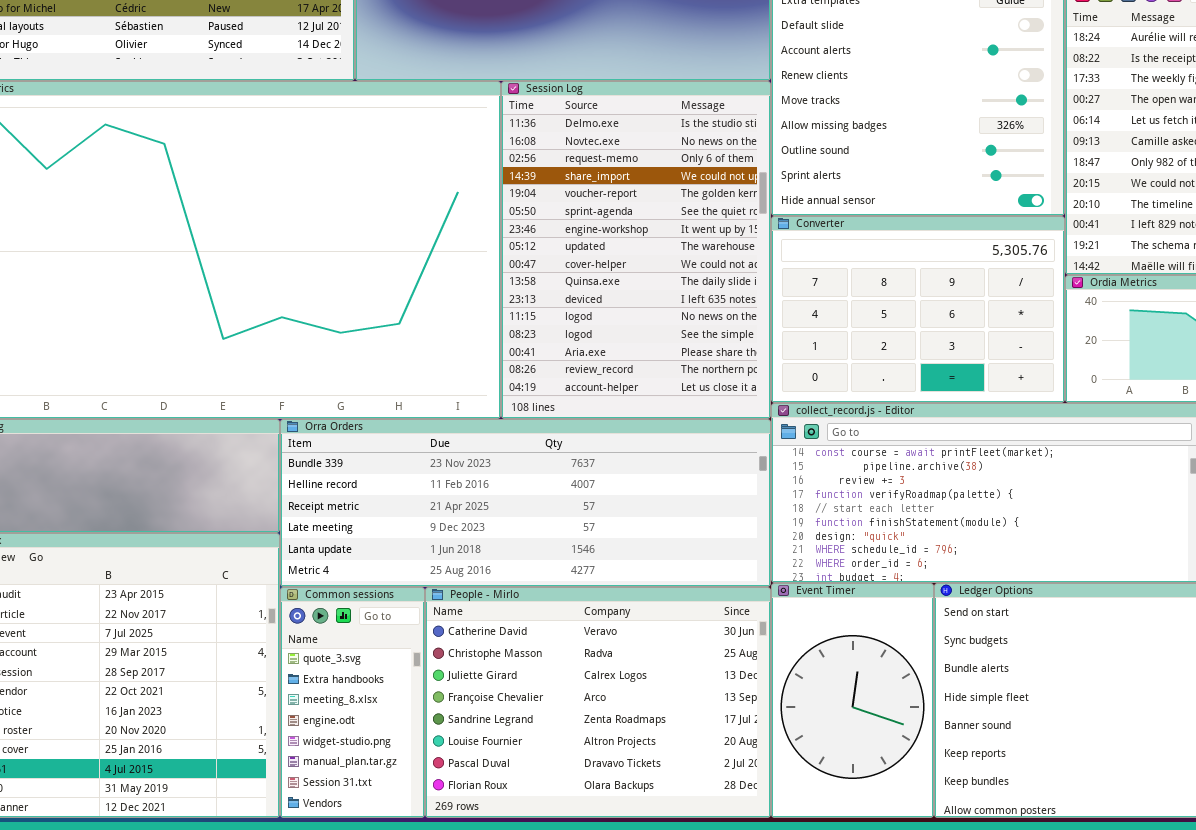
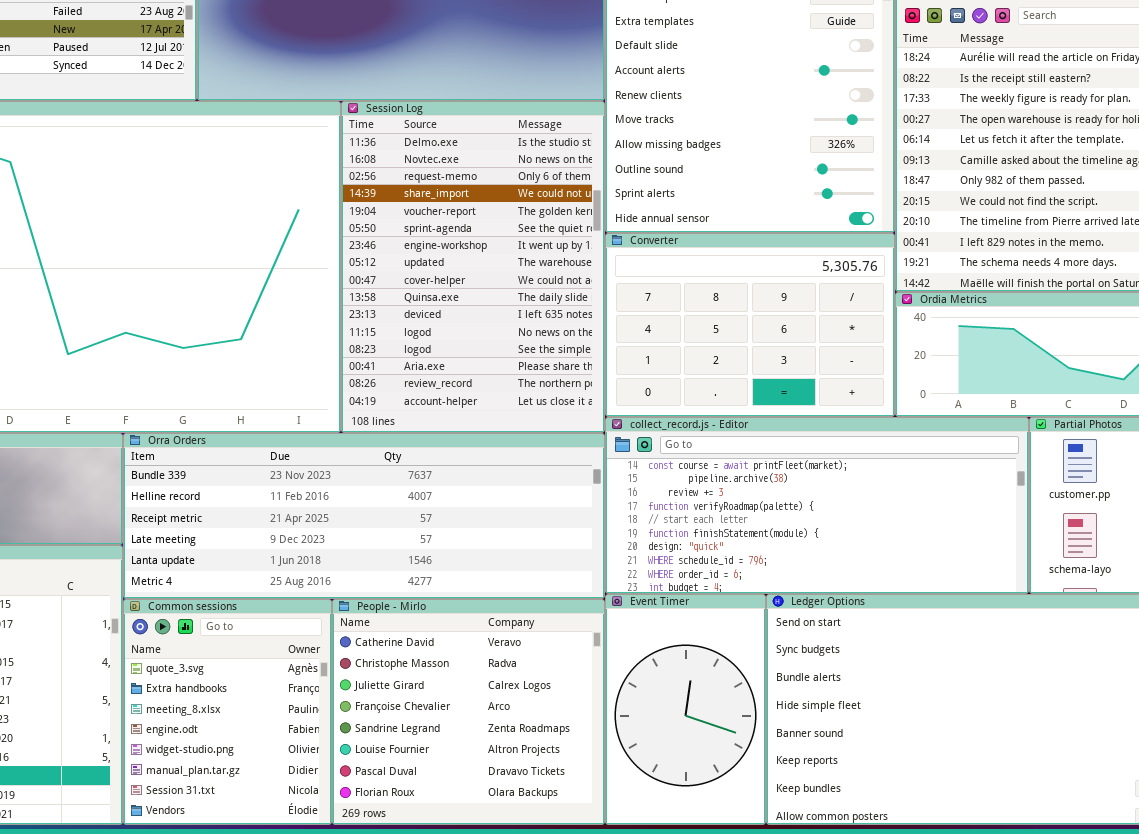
Common sessions: [280,587,425,818] -> [123,599,332,825], resized
People - Mirlo: [425,587,771,818] -> [332,599,605,825], resized

